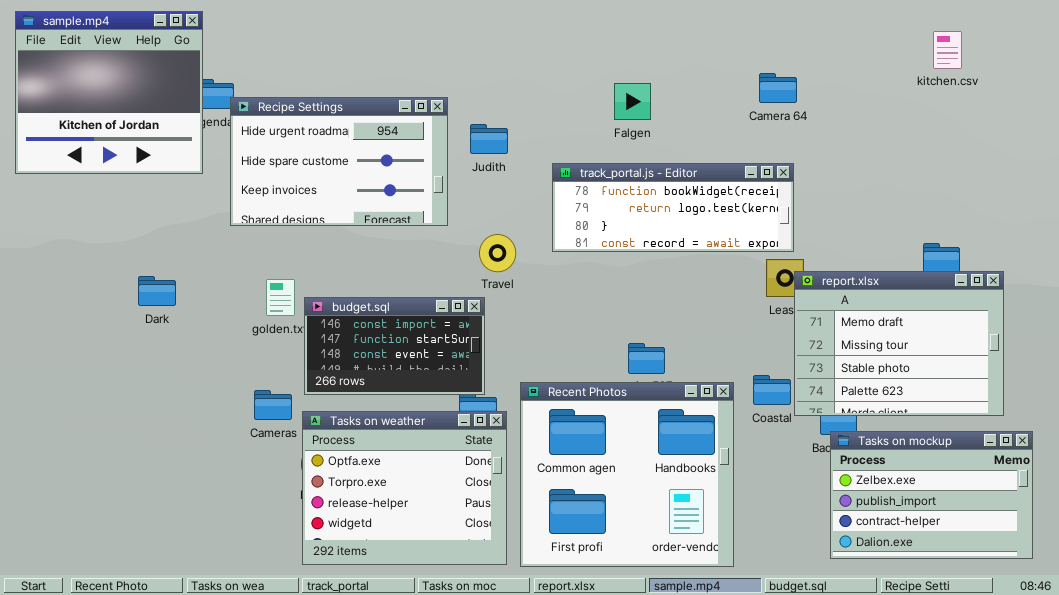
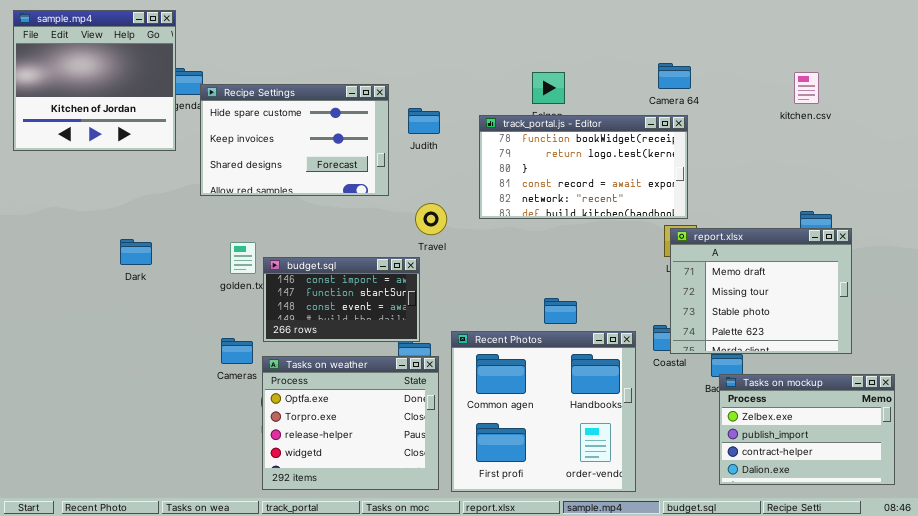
kitchen.csv: [933,31,962,69] -> [794,72,819,104], moved
Recipe Settings: [230,97,448,226] -> [200,84,389,196], scrolled down 1 row
track_portal.js - Editor: [552,163,794,252] -> [479,115,688,219], resized
report.xlsx: [794,271,1004,416] -> [670,228,852,354], moved

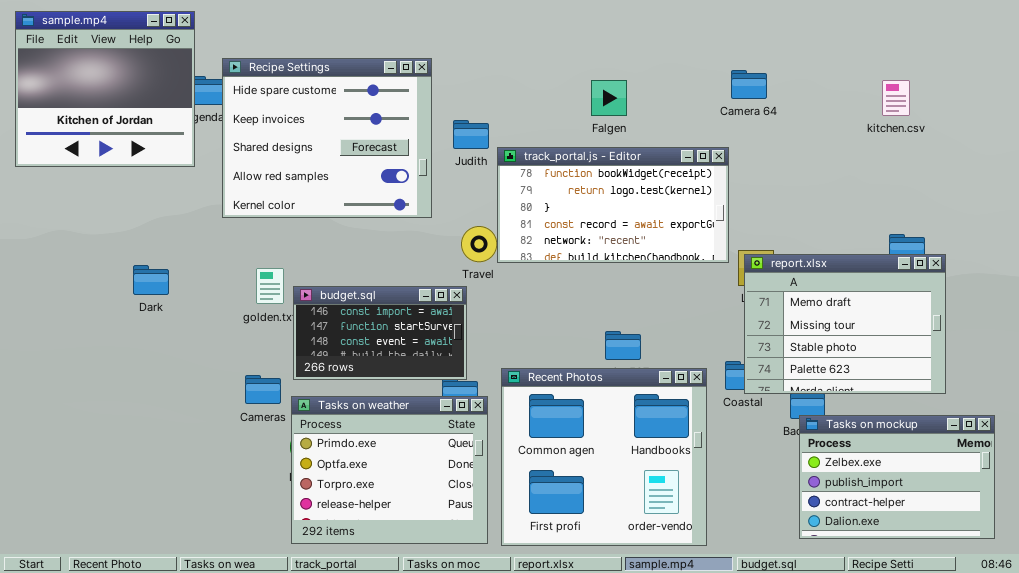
Recipe Settings: [200,84,389,196] -> [222,58,432,218], resized
track_portal.js - Editor: [479,115,688,219] -> [497,147,729,263], moved
Tasks on weather: [262,356,439,490] -> [291,396,488,544], scrolled up 1 row

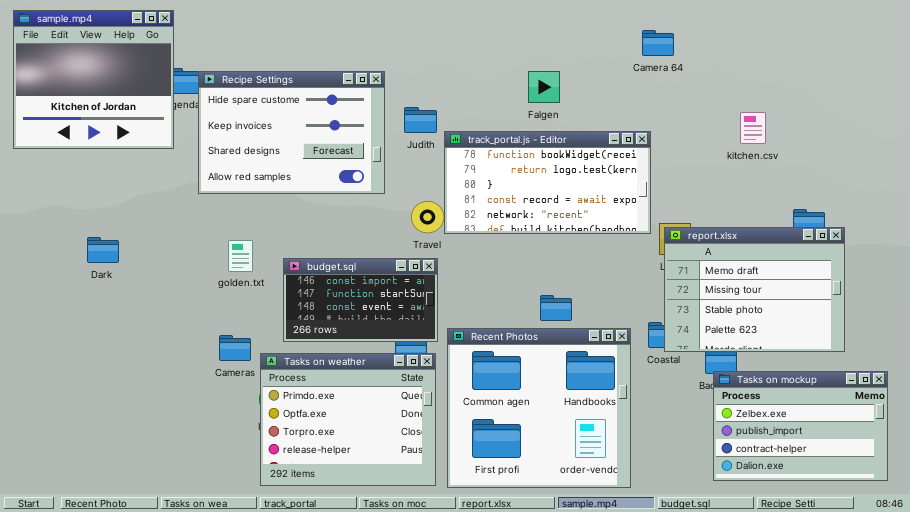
Recipe Settings: [222,58,432,218] -> [198,71,385,194], resized
Camera 64: [731,70,767,99] -> [642,30,674,56], moved
kitchen.csv: [882,80,910,116] -> [740,112,766,144], moved
Dark: [133,265,169,295] -> [87,237,119,263], moved
budget.sql: [293,286,467,380] -> [283,258,438,342], moved

